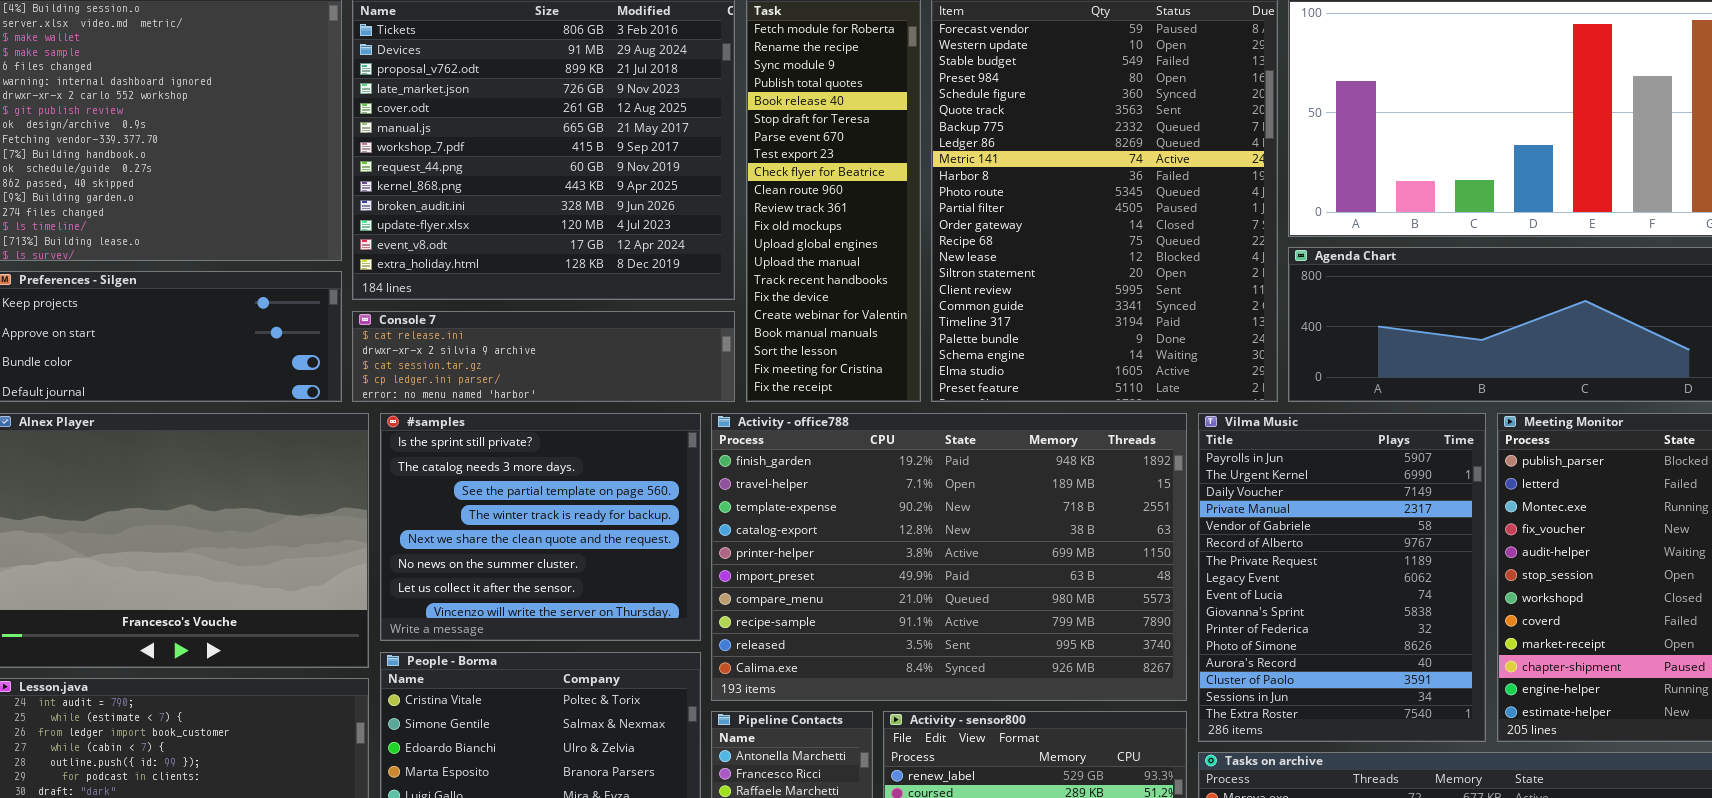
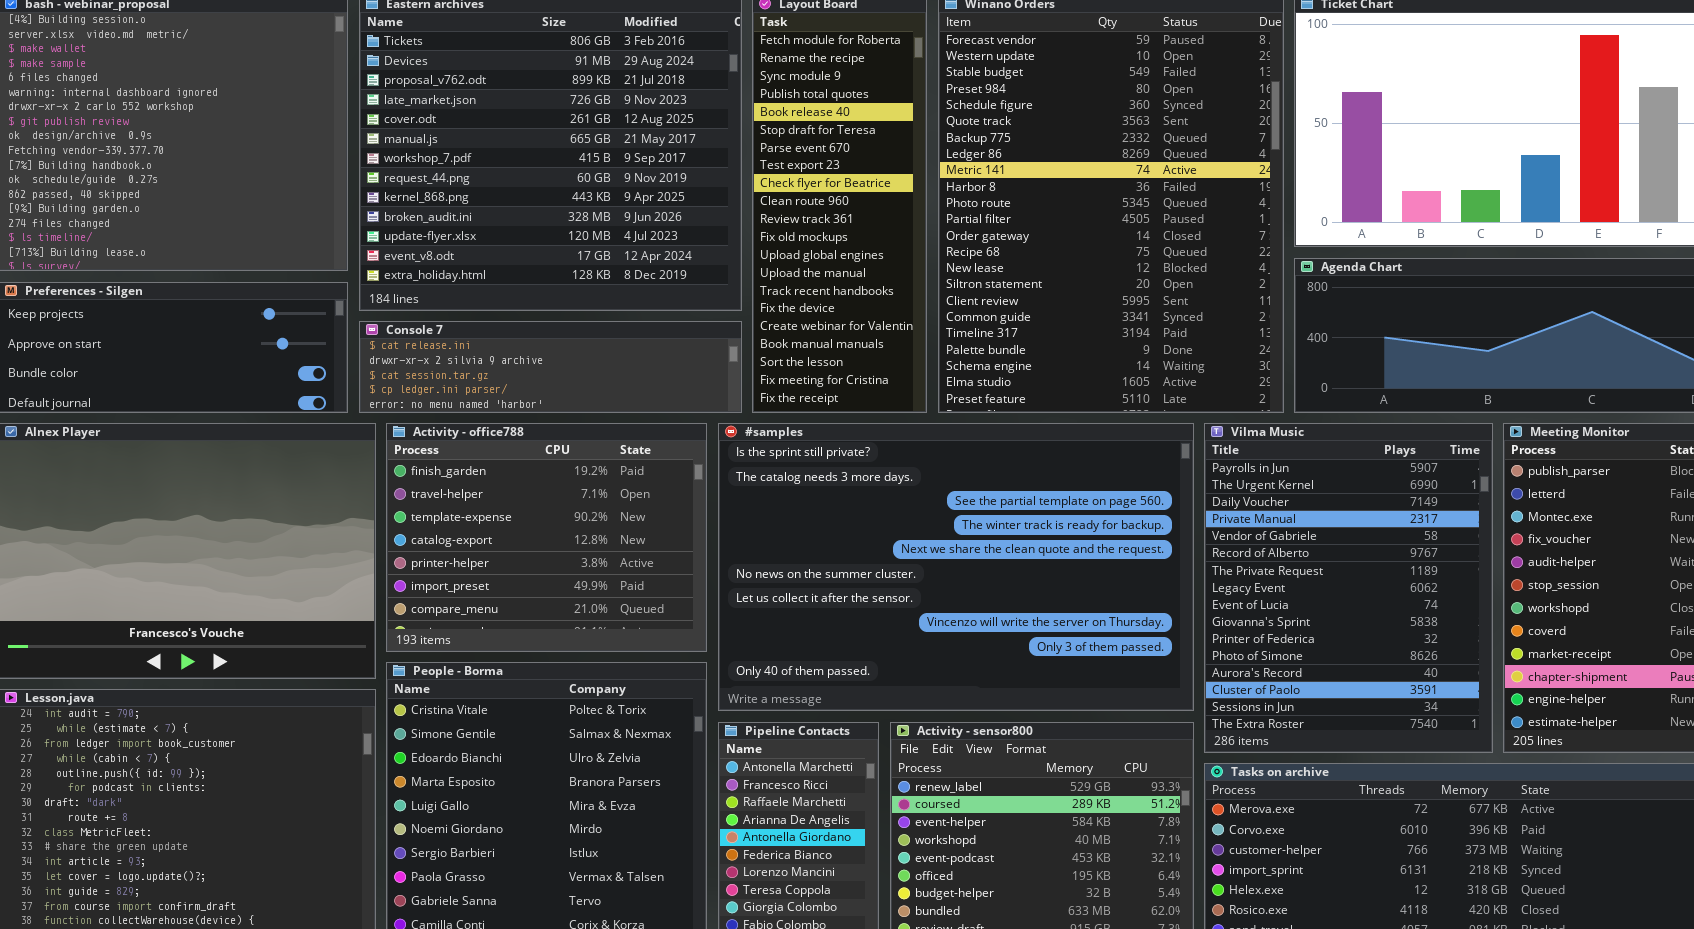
#samples: [380,413,701,641] -> [718,423,1194,711], moved, resized
Activity - office788: [711,413,1187,701] -> [386,423,707,652], moved, resized

